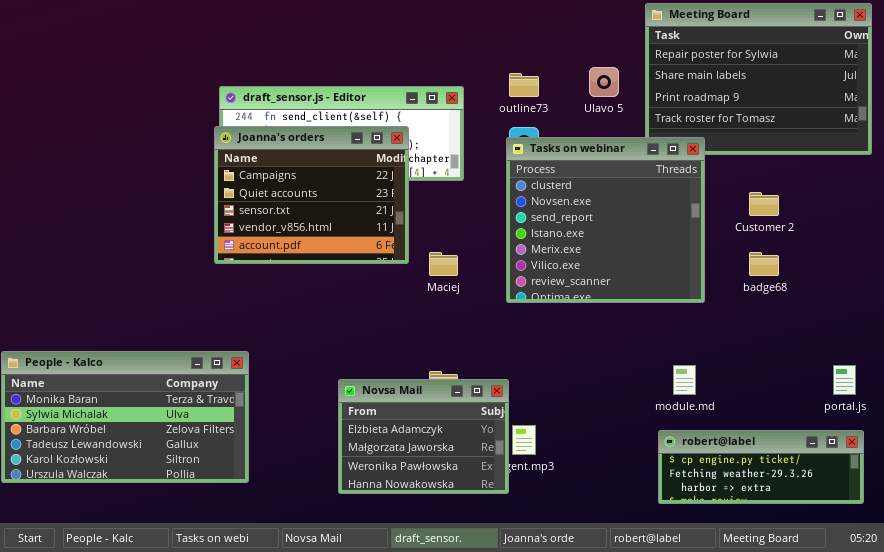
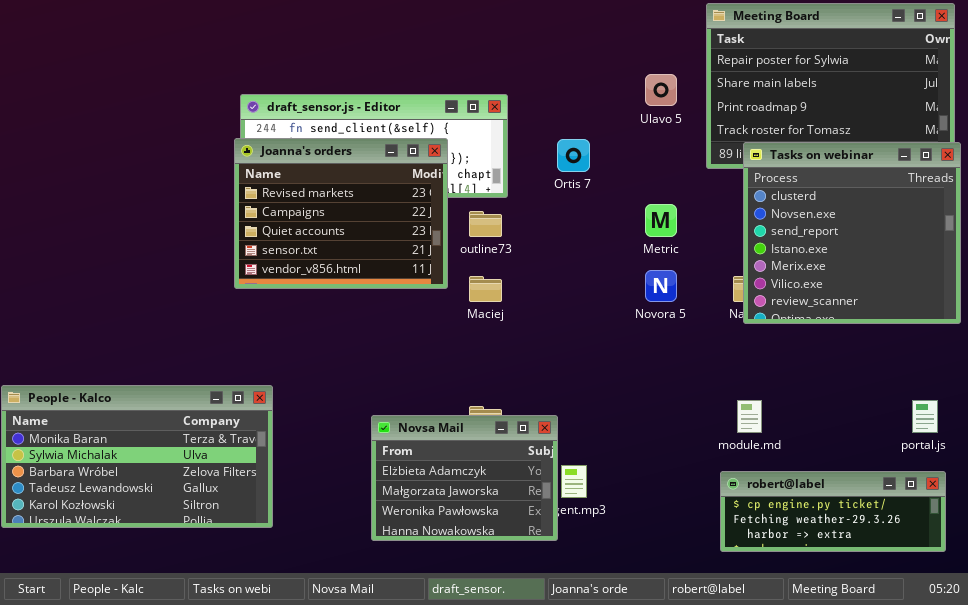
outline73: [509,73,539,97] -> [469,211,502,237], moved
Joanna's orders: [214,126,409,264] -> [234,138,448,289], scrolled up 1 row
Tasks on webinar: [506,137,705,303] -> [743,142,961,324], moved

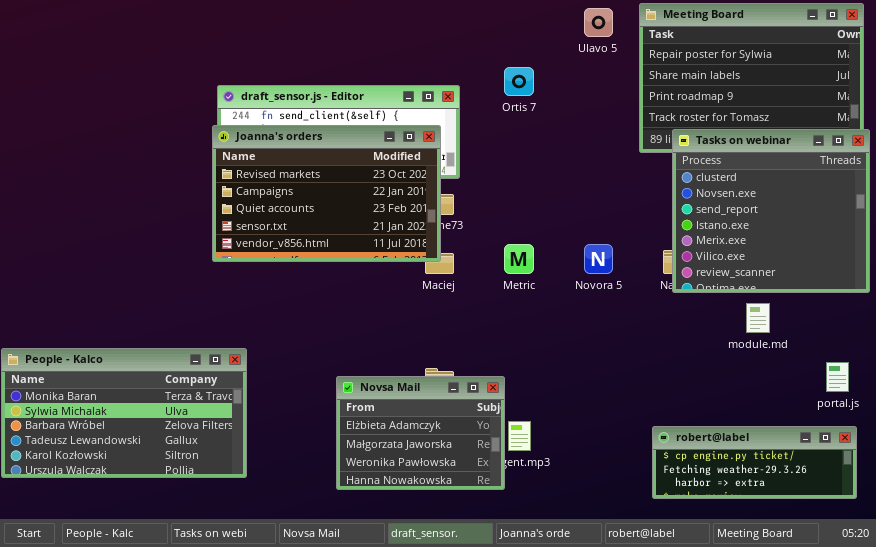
Ulavo 5: [645,74,677,106] -> [584,8,613,37], moved
Joanna's orders: [234,138,448,289] -> [212,125,441,262], resized
Ortis 7: [557,139,590,172] -> [504,67,534,96], moved
Metric: [645,204,677,237] -> [504,244,534,274], moved
module.md: [737,400,762,433] -> [746,303,770,333], moved

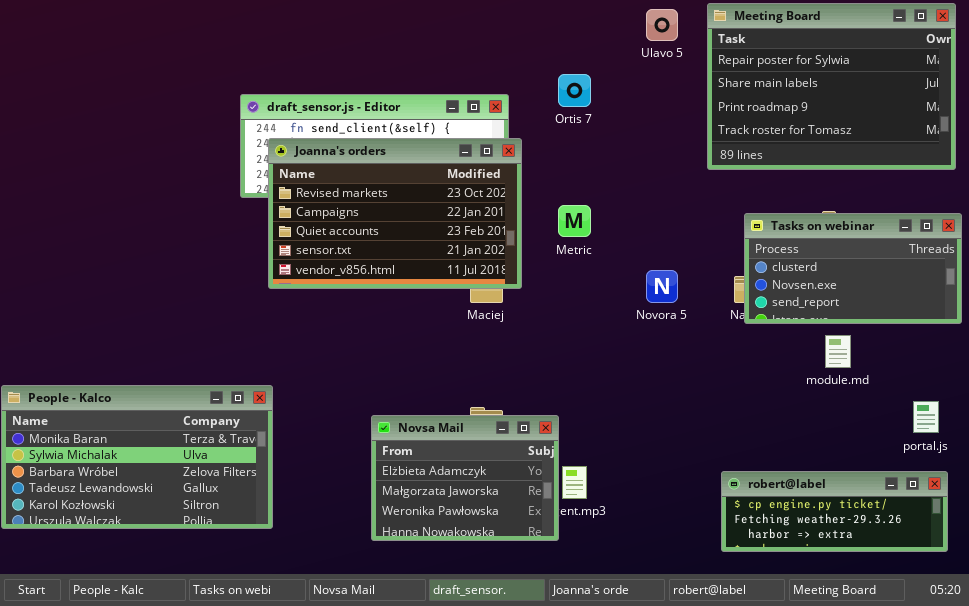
Joanna's orders: [212,125,441,262] -> [268,138,522,289], moved
Tasks on webinar: [672,129,870,293] -> [744,213,962,324], resized
Metric: [504,244,534,274] -> [558,205,591,237], moved

